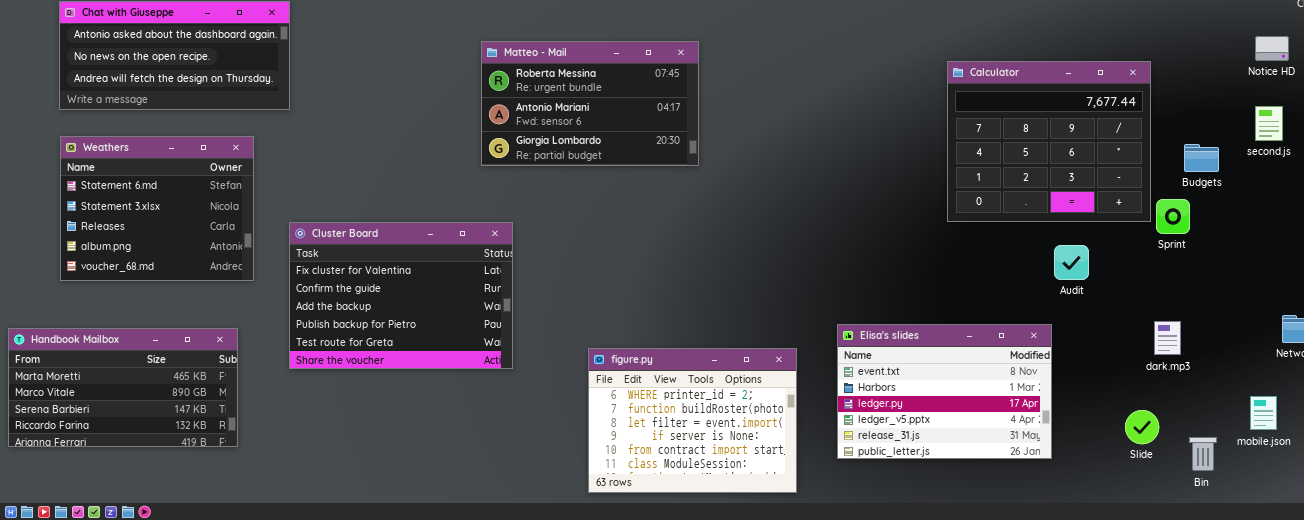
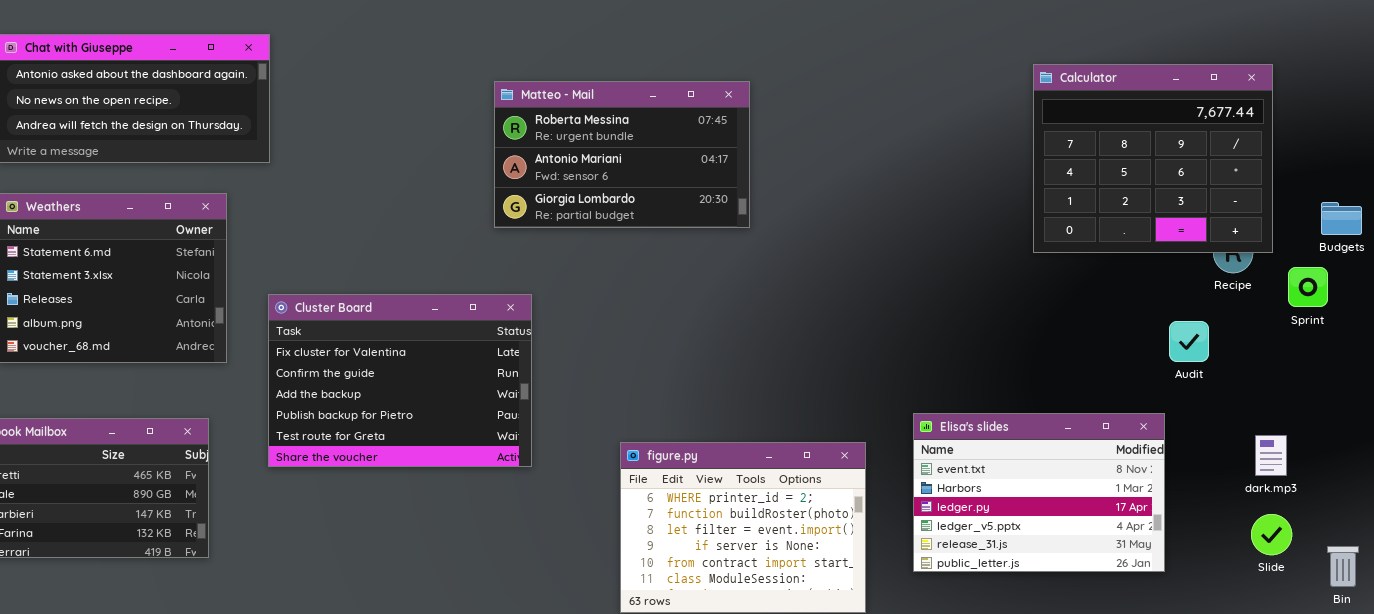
Calculator: [947,61,1151,222] -> [1033,64,1273,253], moved
dark.mp3: [1154,321,1181,355] -> [1255,435,1287,476], moved

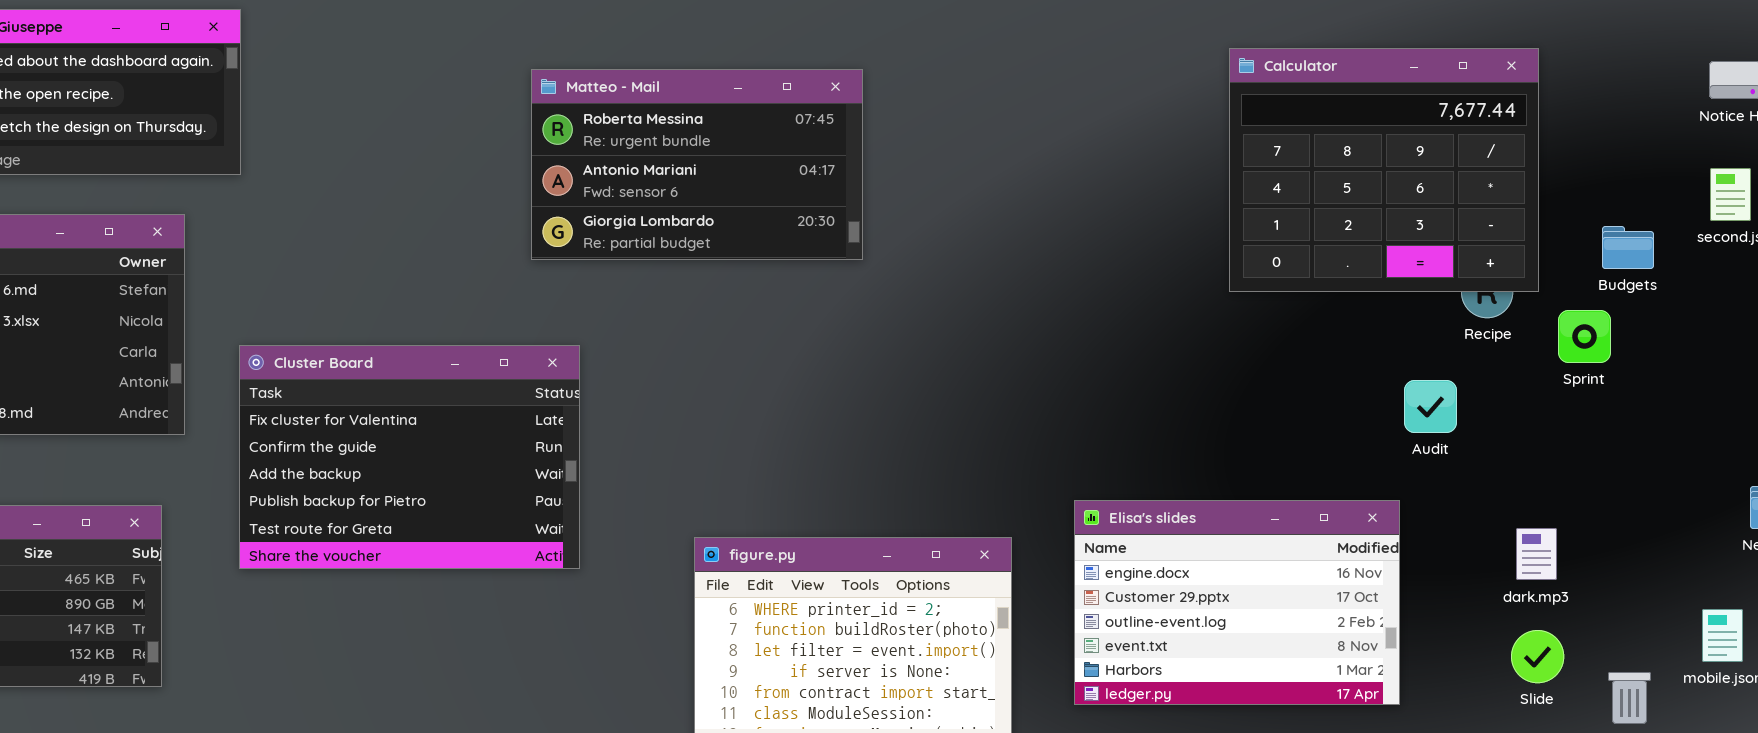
Elisa's slides: [913,413,1165,572] -> [1074,500,1400,705], scrolled up 3 rows

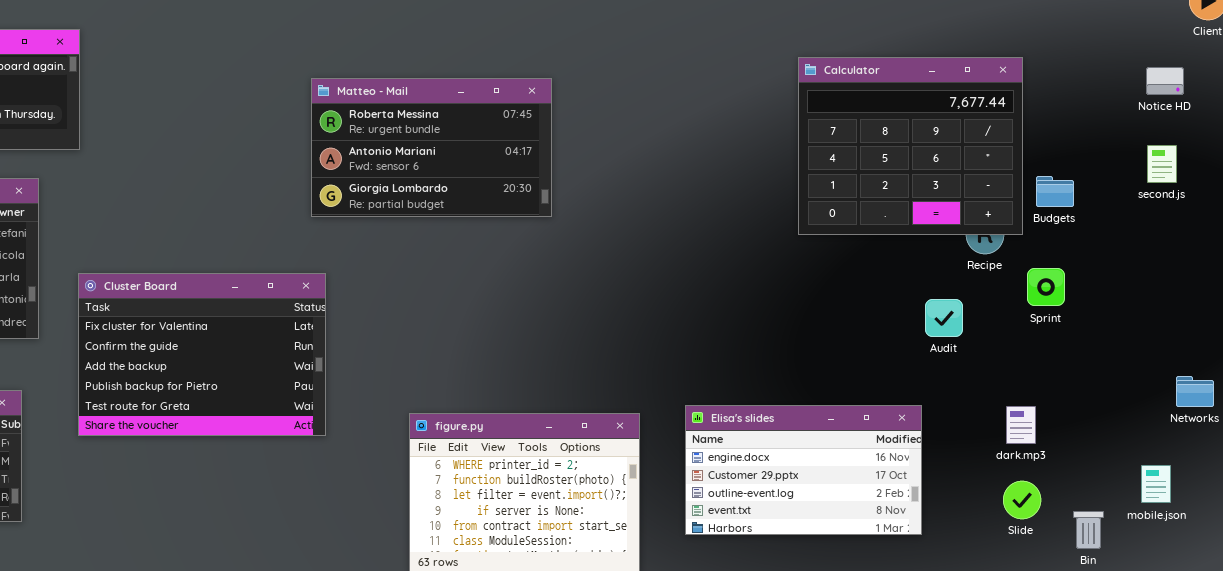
Matteo - Mail: [531,69,863,260] -> [311,78,552,217], moved
Budgets: [1602,226,1654,269] -> [1036,176,1074,207], moved
Sprint: [1558,310,1611,363] -> [1027,268,1065,306], moved
Elisa's slides: [1074,500,1400,705] -> [685,405,922,535], resized

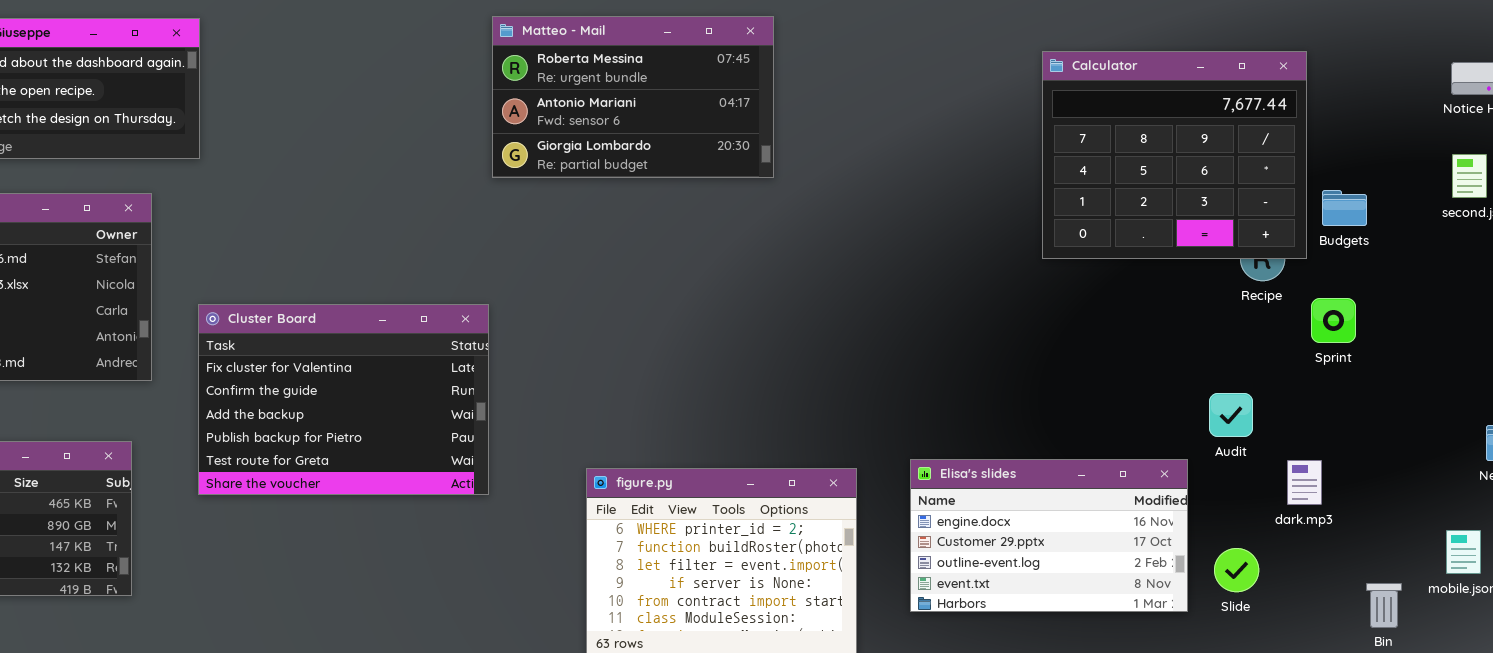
Matteo - Mail: [311,78,552,217] -> [492,16,774,178], moved
Audit: [925,299,963,337] -> [1209,393,1253,437], moved
Slide: [1003,481,1041,519] -> [1214,548,1259,592], moved

